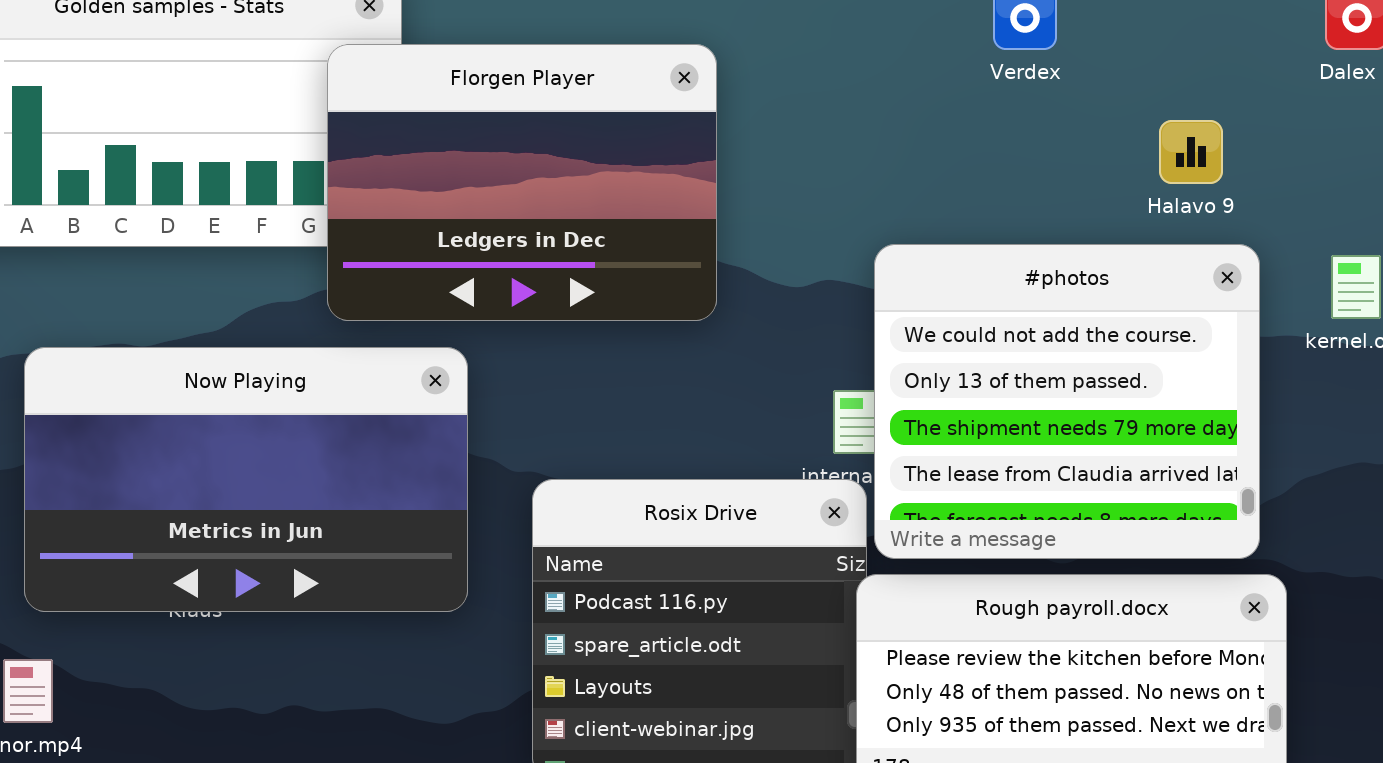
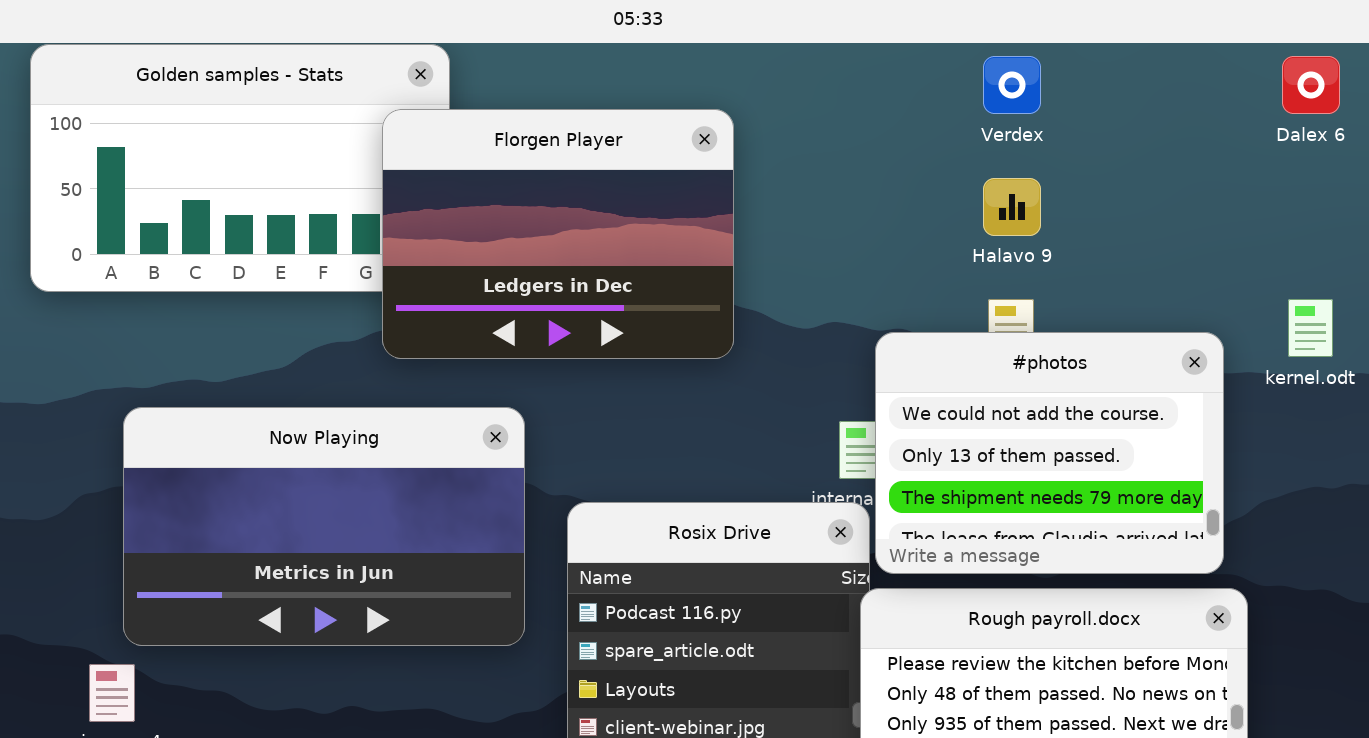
Halavo 9: [1159,120,1223,184] -> [983,178,1041,236], moved
#photos: [874,244,1260,559] -> [875,332,1224,574], resized
Now Playing: [24,347,468,612] -> [123,407,525,646], moved

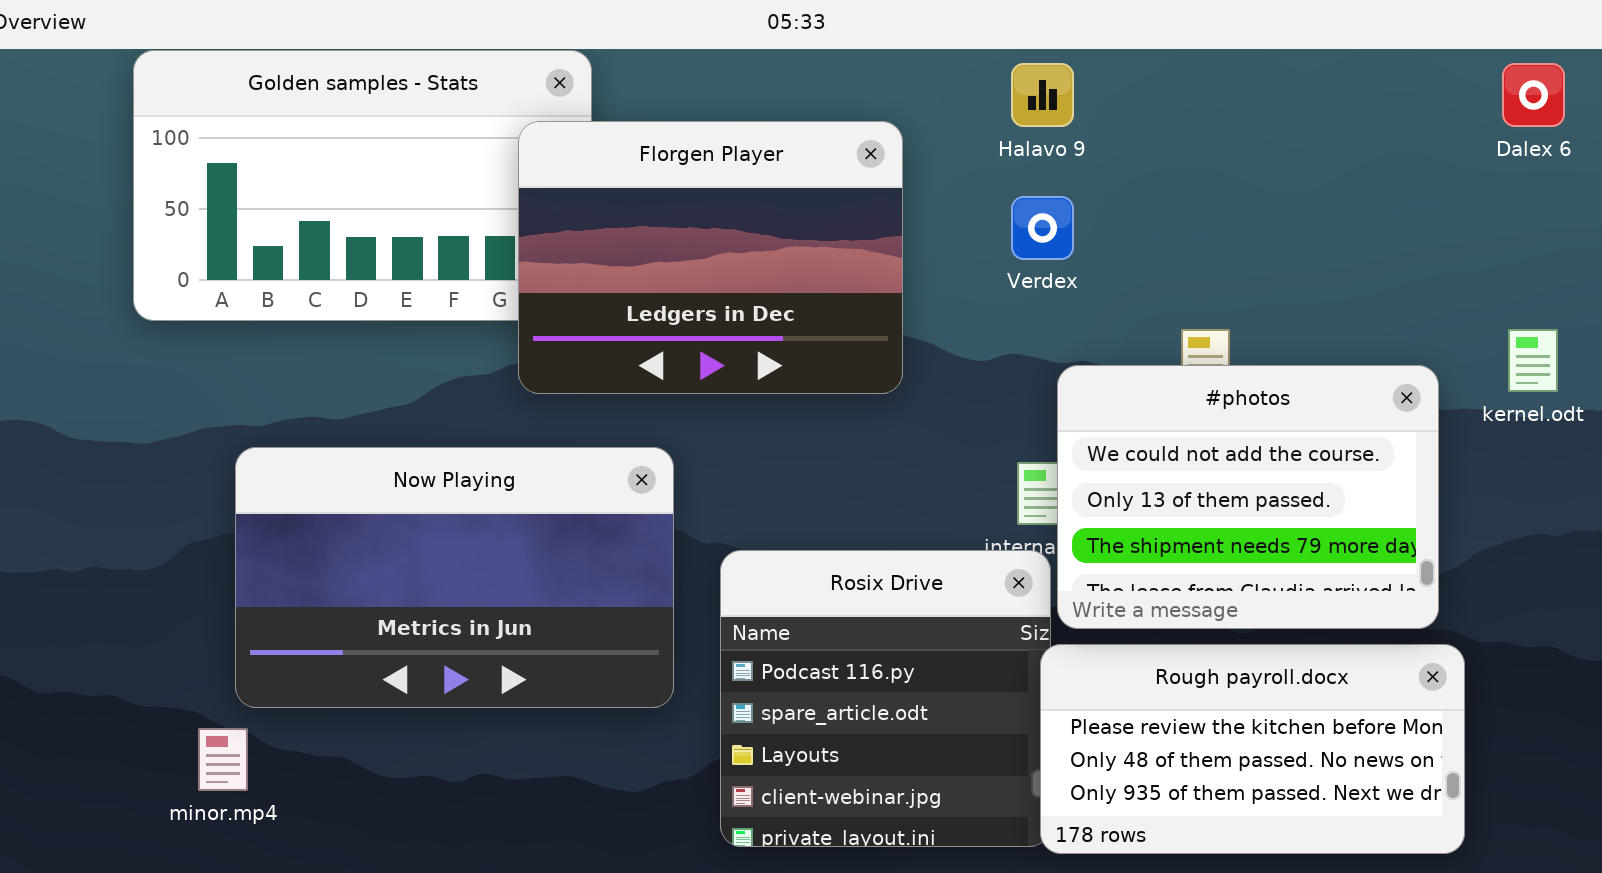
Verdex: [983,56,1041,114] -> [1011,196,1074,260], moved
Halavo 9: [983,178,1041,236] -> [1011,63,1074,127], moved

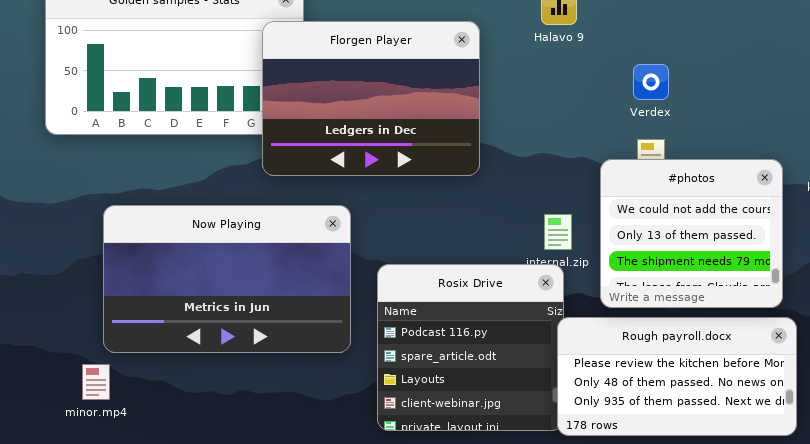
Verdex: [1011,196,1074,260] -> [633,64,669,100], moved
#photos: [1057,365,1439,629] -> [600,159,783,308], resized

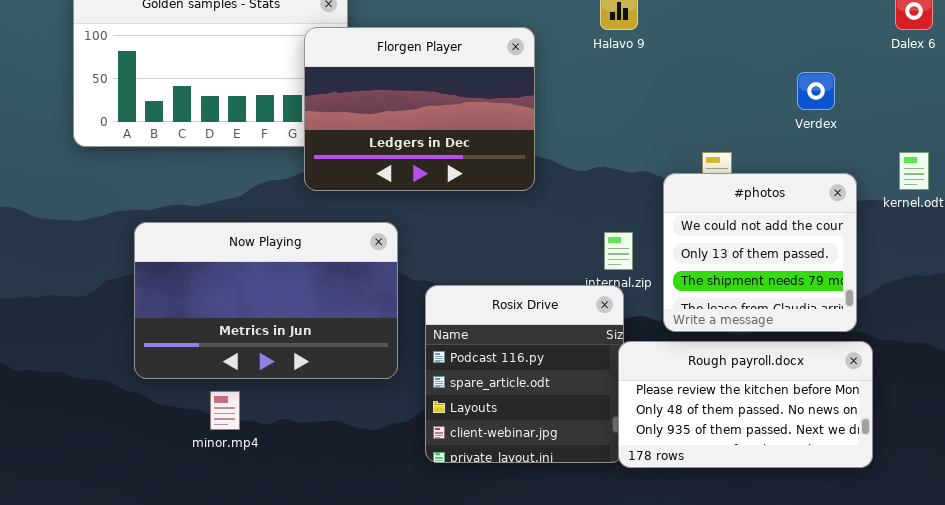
Verdex: [633,64,669,100] -> [797,72,835,110], moved
minor.mp4: [82,364,110,400] -> [210,391,240,430], moved

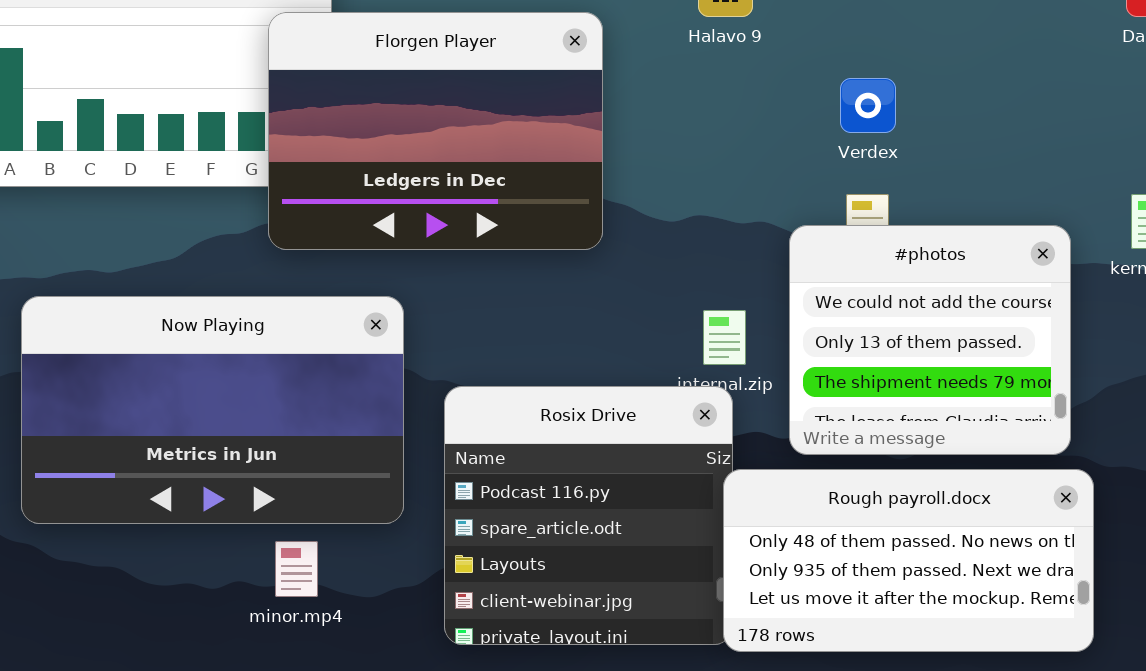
Verdex: [797,72,835,110] -> [840,78,896,133], moved
Rough payroll.docx: [618,341,873,468] -> [723,469,1094,652], scrolled down 1 row
minor.mp4: [210,391,240,430] -> [275,541,318,597], moved

